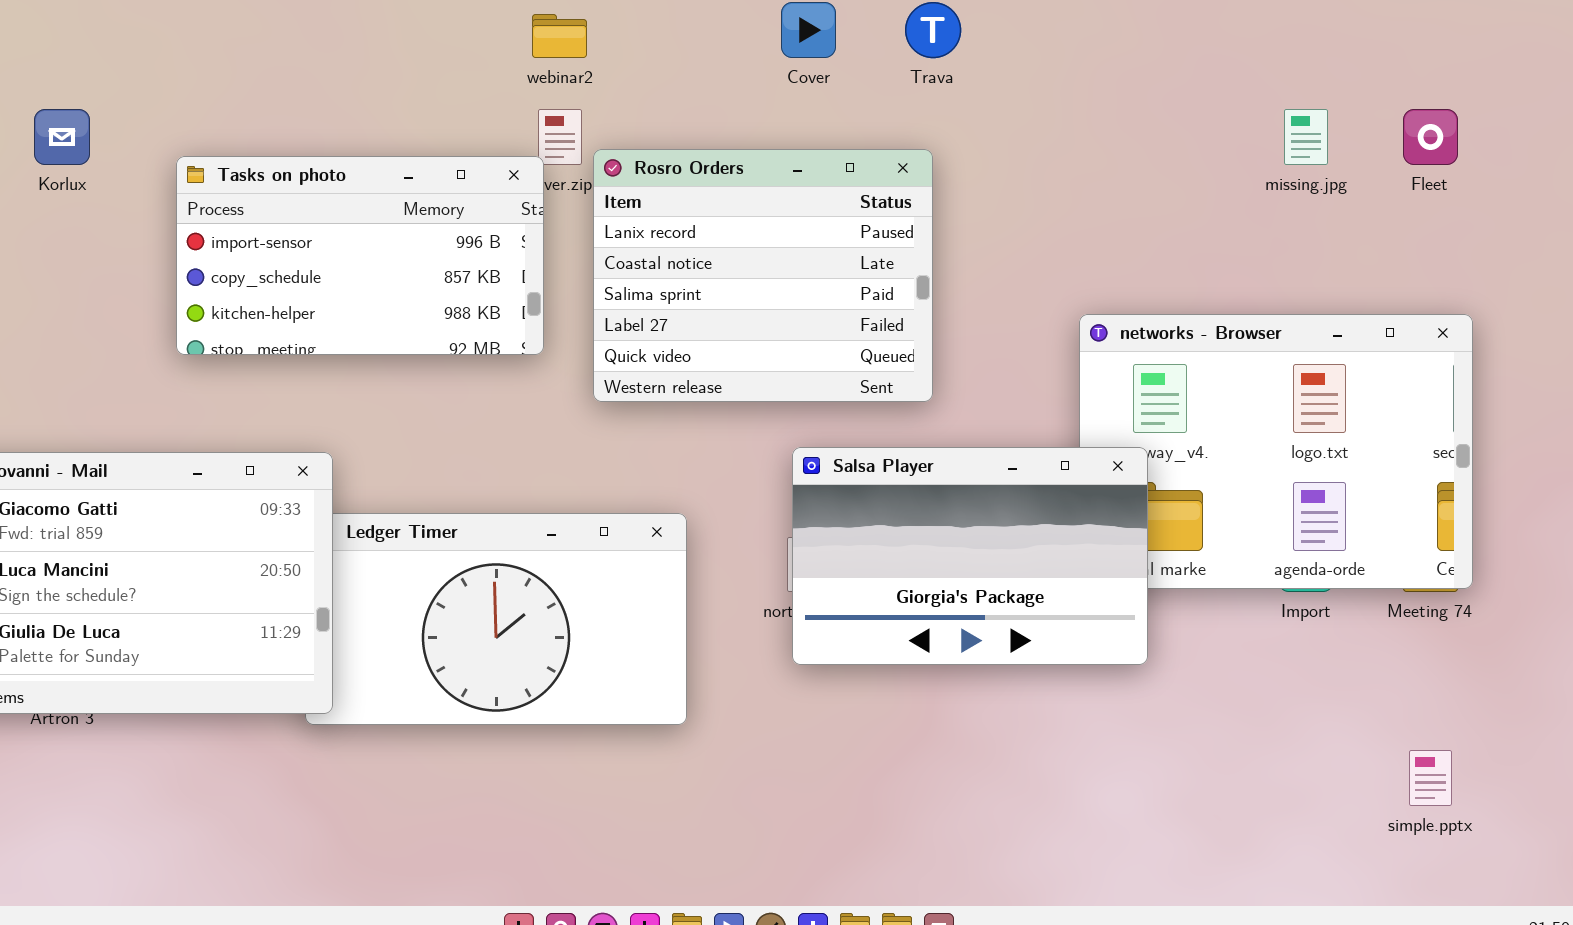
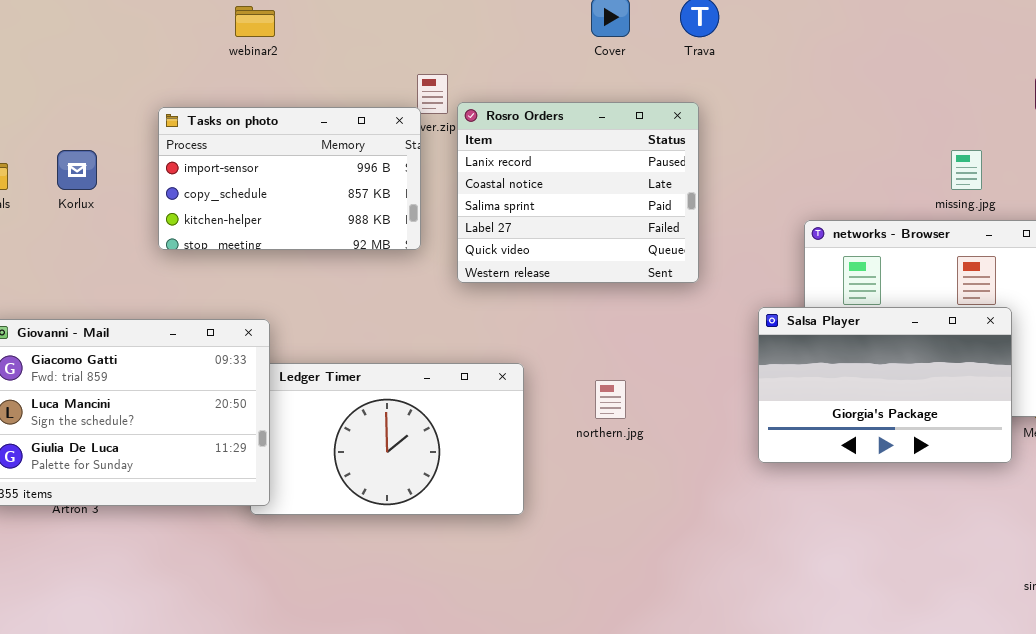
webinar2: [532,14,587,58] -> [235,6,275,37], moved
Korlux: [34,109,90,165] -> [57,150,97,190], moved
missing.jpg: [1284,109,1328,165] -> [951,150,982,190], moved
Salsa Player: [792,447,1148,665] -> [758,307,1012,463], moved

